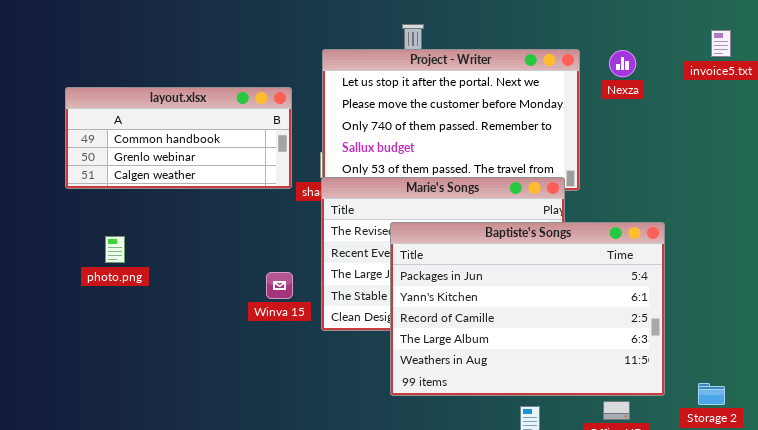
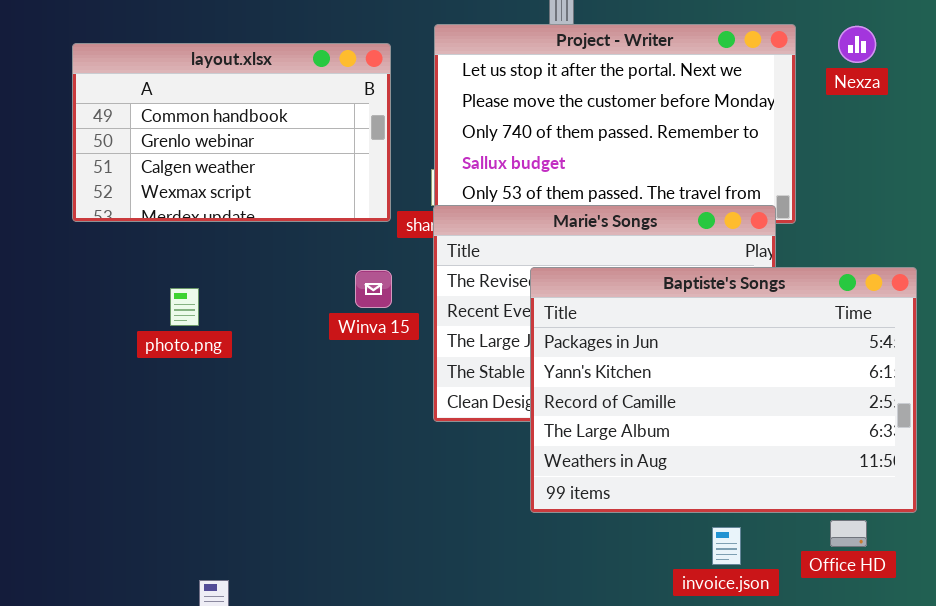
layout.xlsx: [65,87,292,189] -> [72,43,391,222], resized
photo.png: [105,236,125,263] -> [170,288,199,326], moved
Winva 15: [266,272,293,299] -> [355,270,392,308], moved

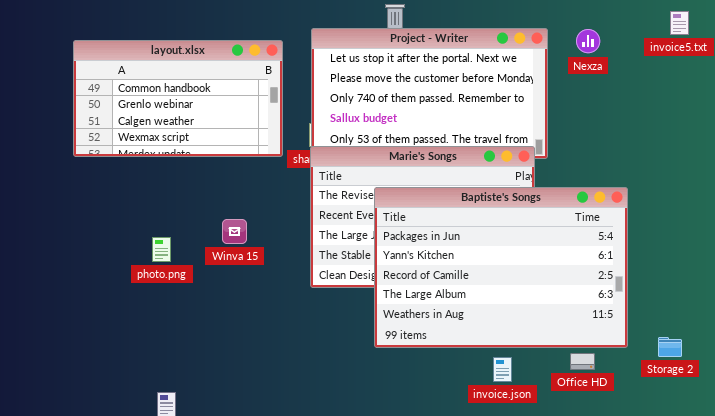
Winva 15: [355,270,392,308] -> [222,219,247,244], moved
photo.png: [170,288,199,326] -> [152,237,171,262], moved

